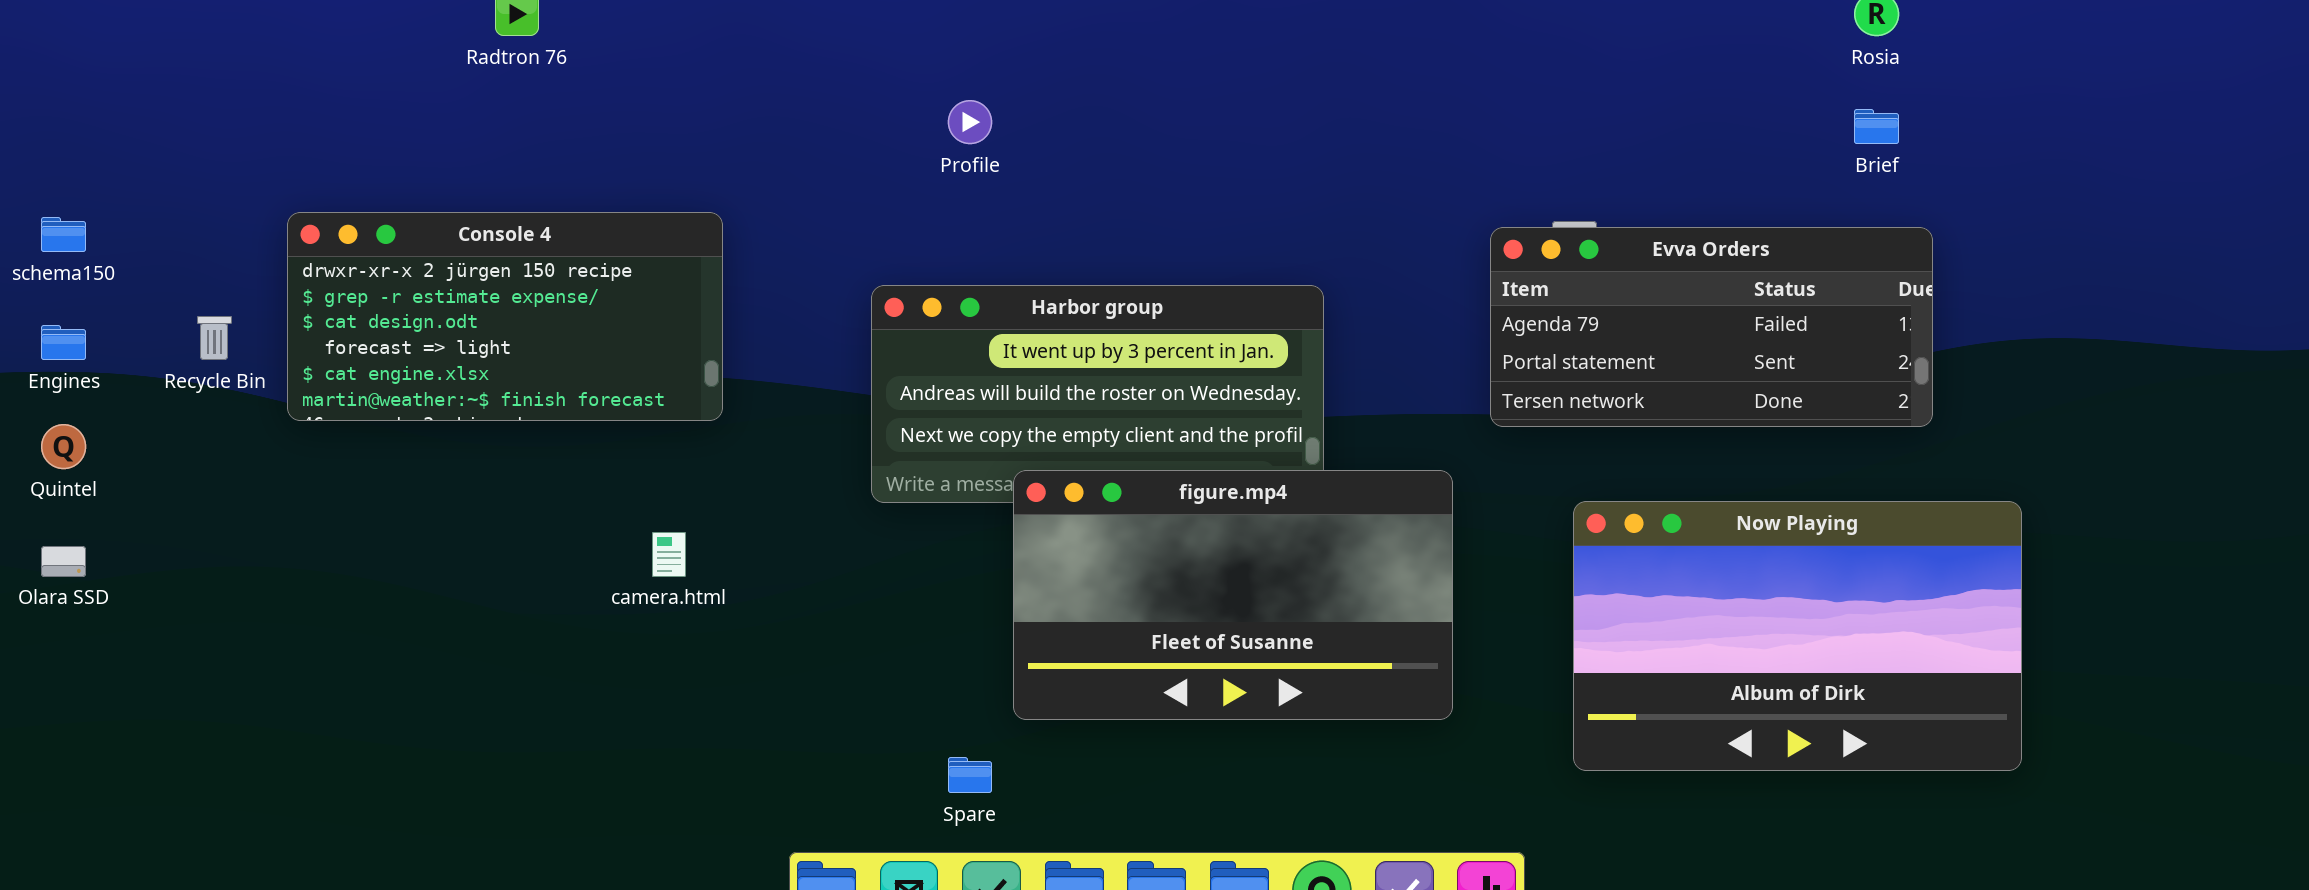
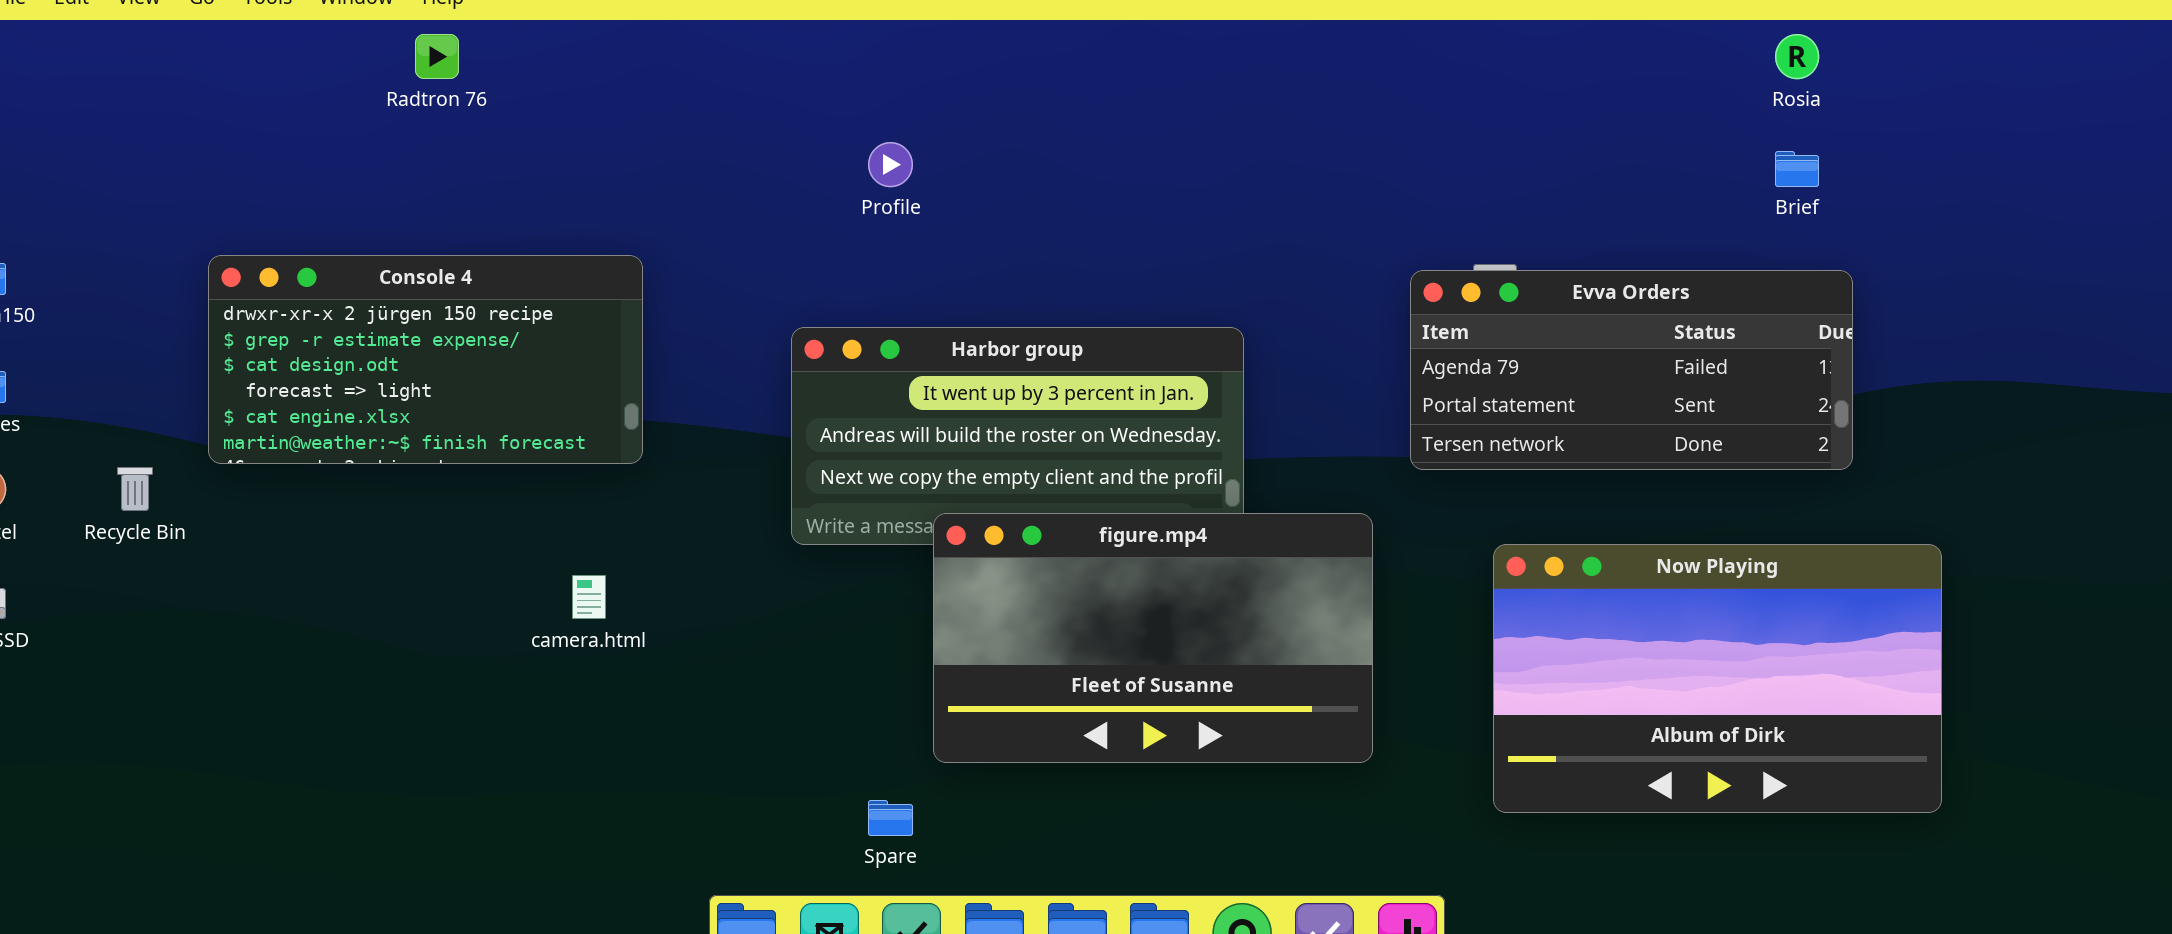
Recycle Bin: [197,316,232,360] -> [117,467,153,511], moved

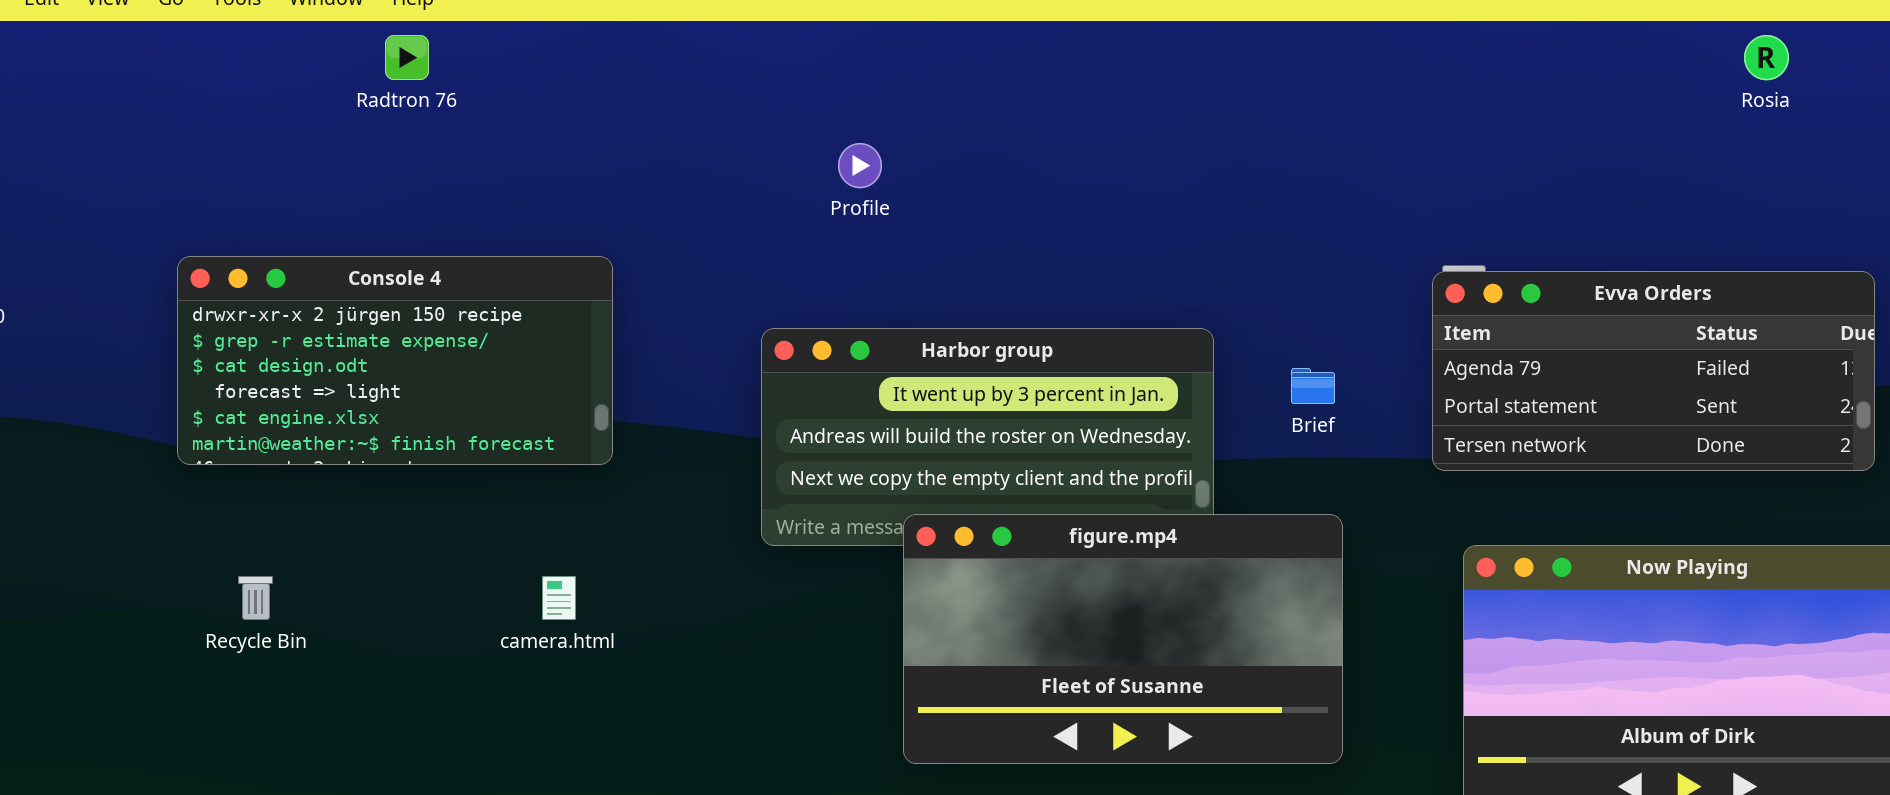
Brief: [1775,151,1819,187] -> [1291,368,1335,404], moved
Evva Orders: [1410,270,1853,470] -> [1432,271,1875,471], moved
Recycle Bin: [117,467,153,511] -> [238,576,273,620], moved

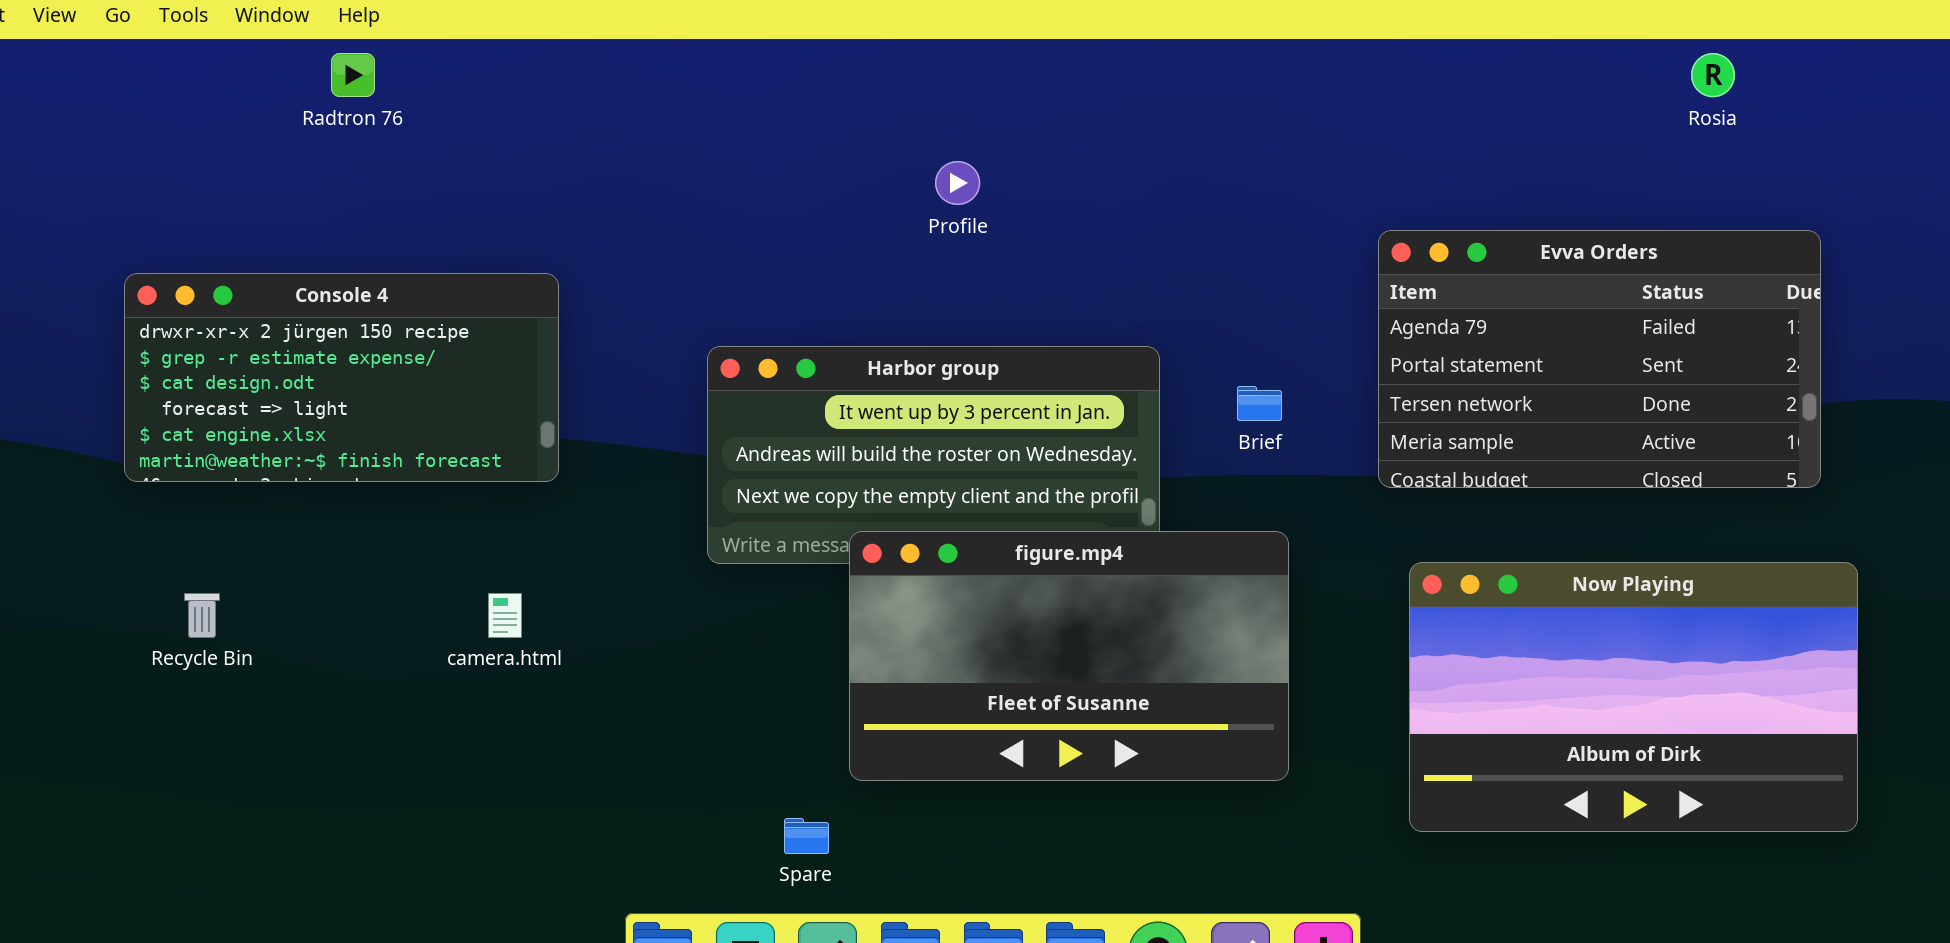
Profile: [838,143,882,188] -> [935,161,980,205], moved
Evva Orders: [1432,271,1875,471] -> [1378,230,1821,488], resized

